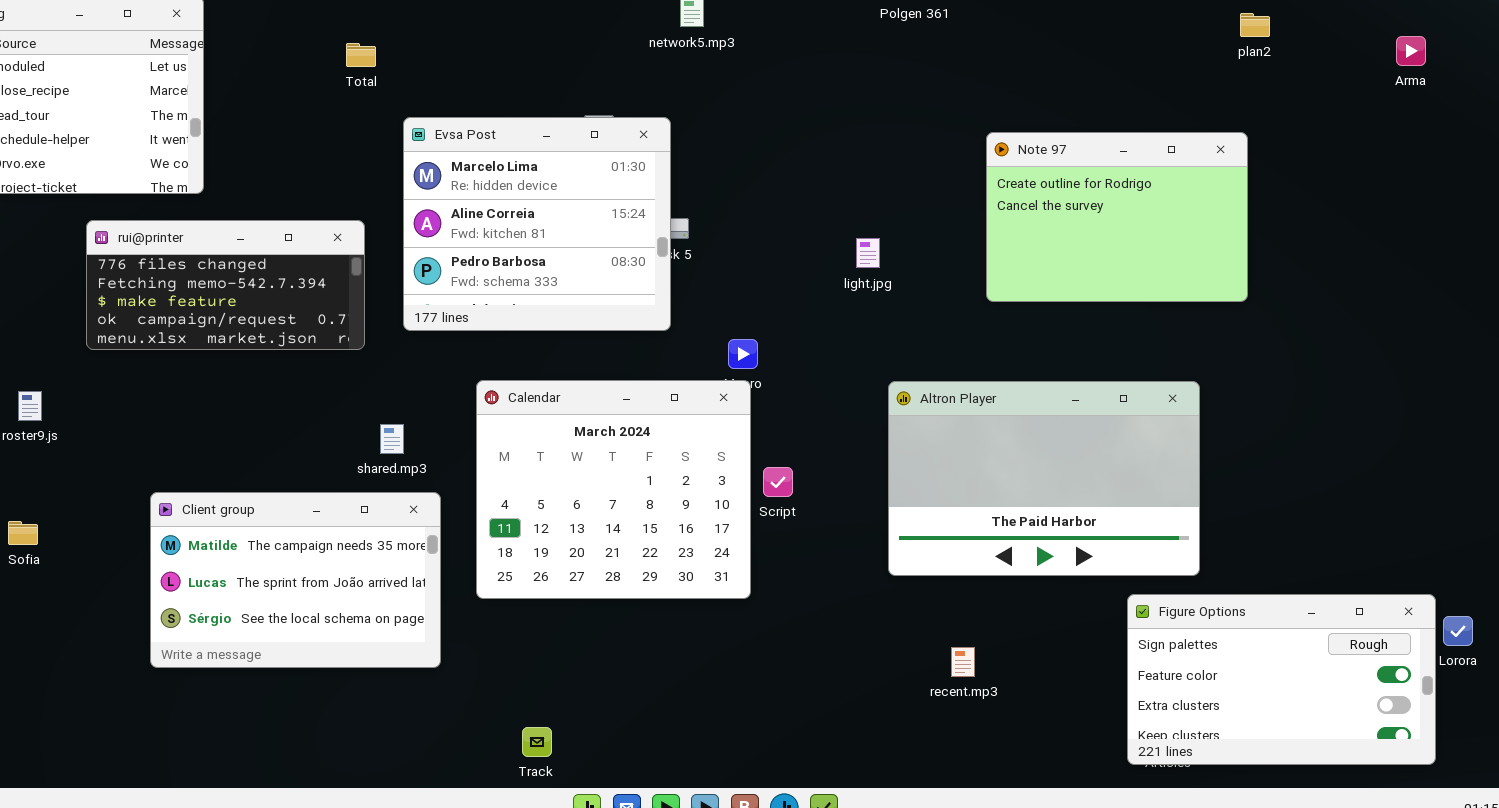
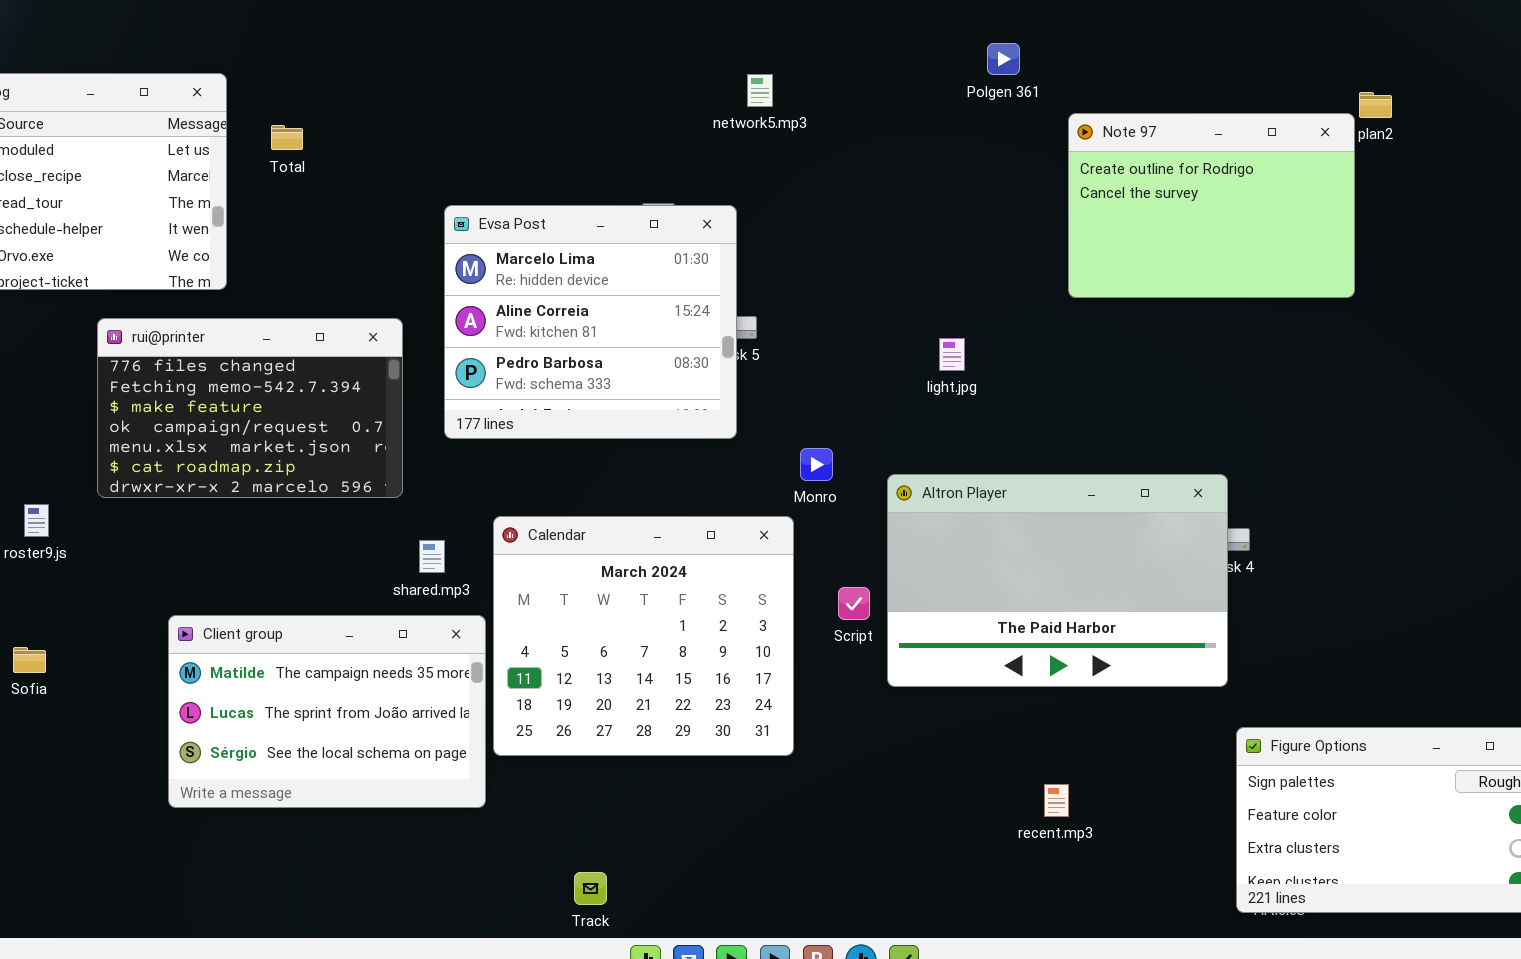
Total: [346,43,376,67] -> [271,125,303,150], moved
Note 97: [986,132,1248,302] -> [1068,113,1355,298], moved
rui@printer: [86,220,365,350] -> [97,318,403,498], resized
Calendar: [476,380,751,599] -> [493,516,794,756], moved
Altron Player: [888,381,1200,576] -> [887,474,1228,687], moved

